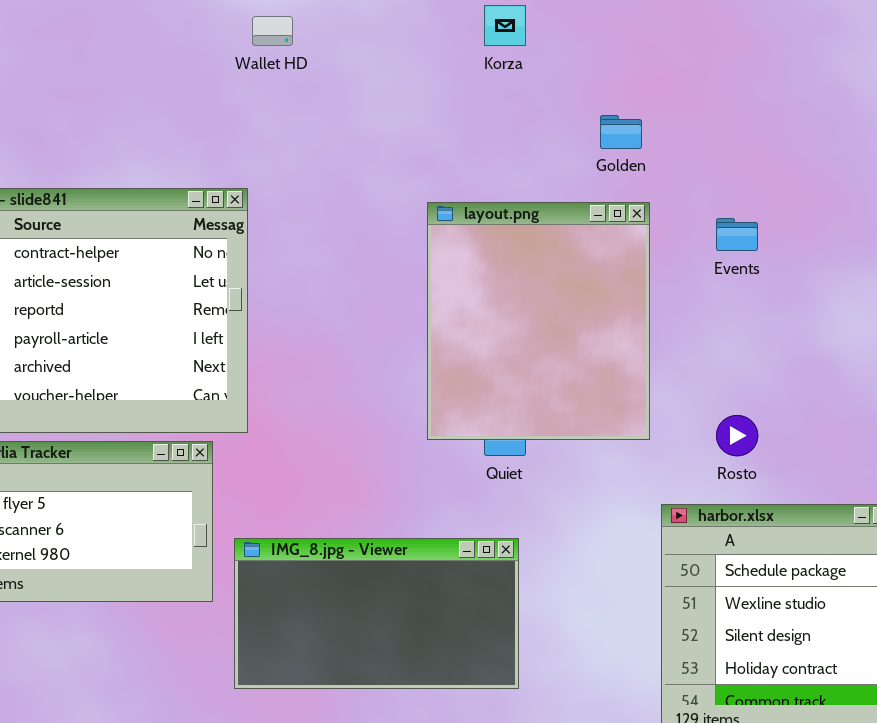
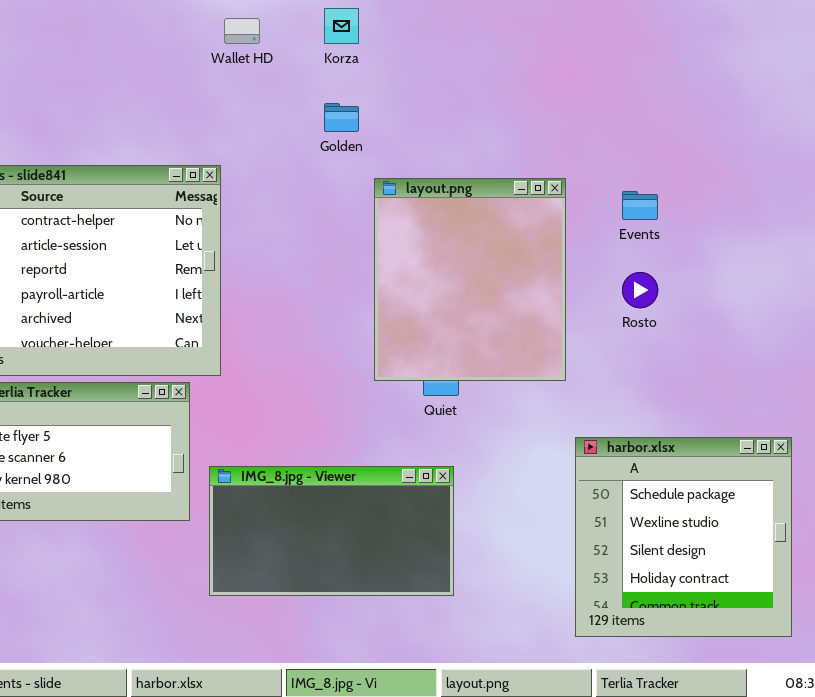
Korza: [484,5,526,46] -> [324,8,359,44], moved
Golden: [600,115,642,149] -> [324,103,359,132], moved
Rosto: [716,415,758,456] -> [622,272,658,308], moved

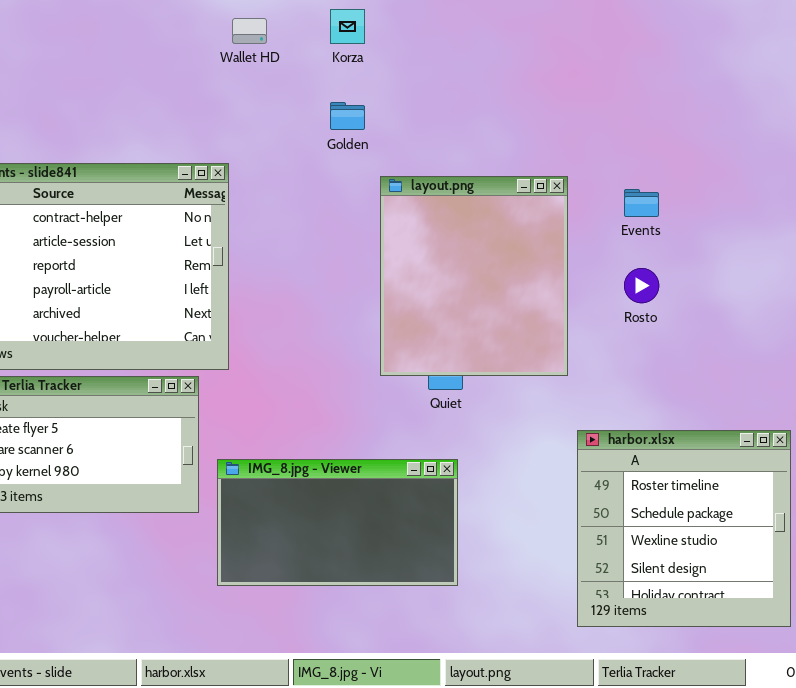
harbor.xlsx: [575,437,792,637] -> [577,430,791,627], scrolled up 1 row

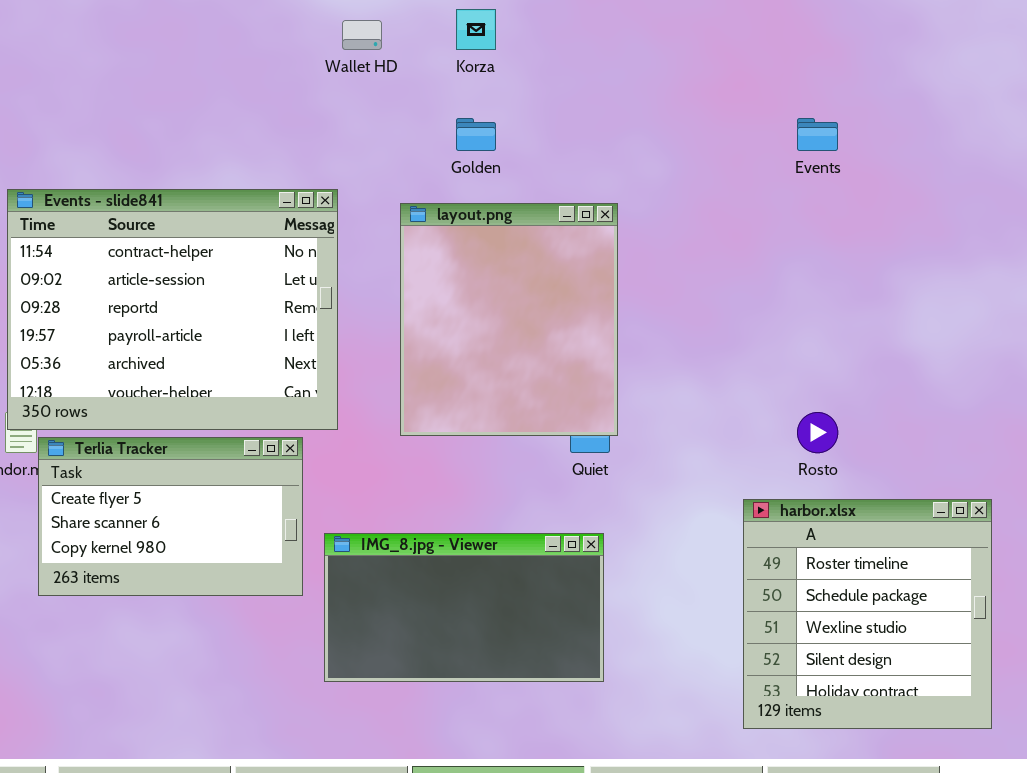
layout.png: [380,176,568,376] -> [400,203,618,436], moved
Events: [624,189,659,217] -> [797,118,838,151], moved
Rosto: [624,268,659,303] -> [797,412,838,453], moved

